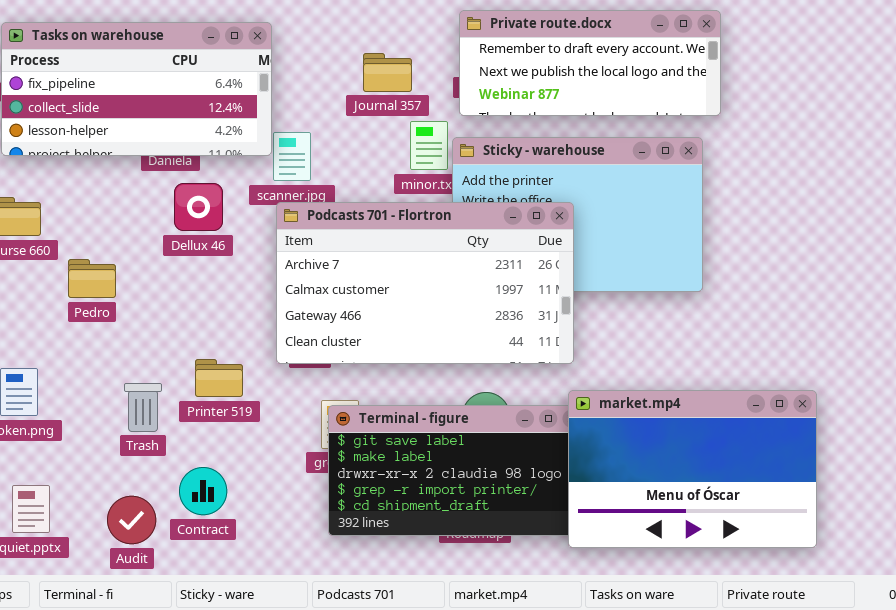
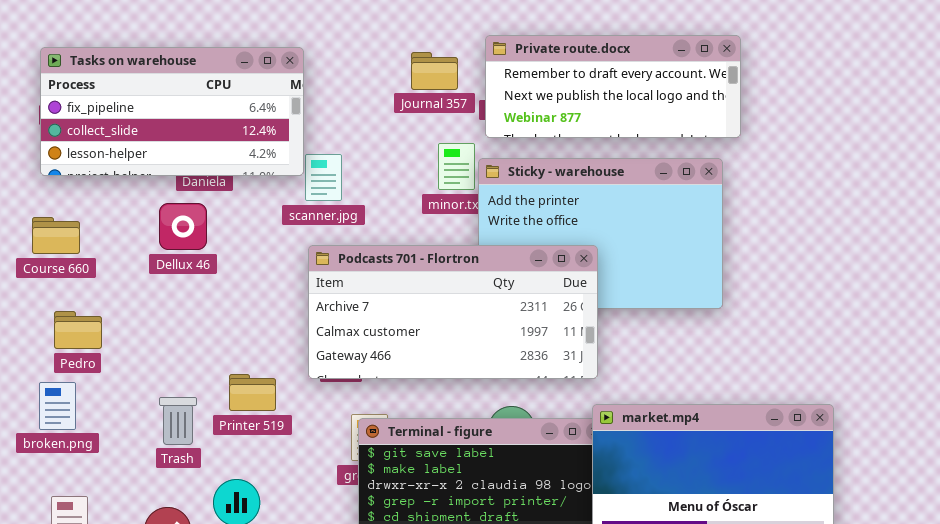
Journal 357: [363,53,412,92] -> [411,52,458,90], moved
Dellux 46: [174,183,223,231] -> [159,203,207,250], moved
Podcasts 701 - Flortron: [276,202,574,364] -> [308,245,598,379], resized
Pedro: [68,259,116,298] -> [54,311,102,349], moved

